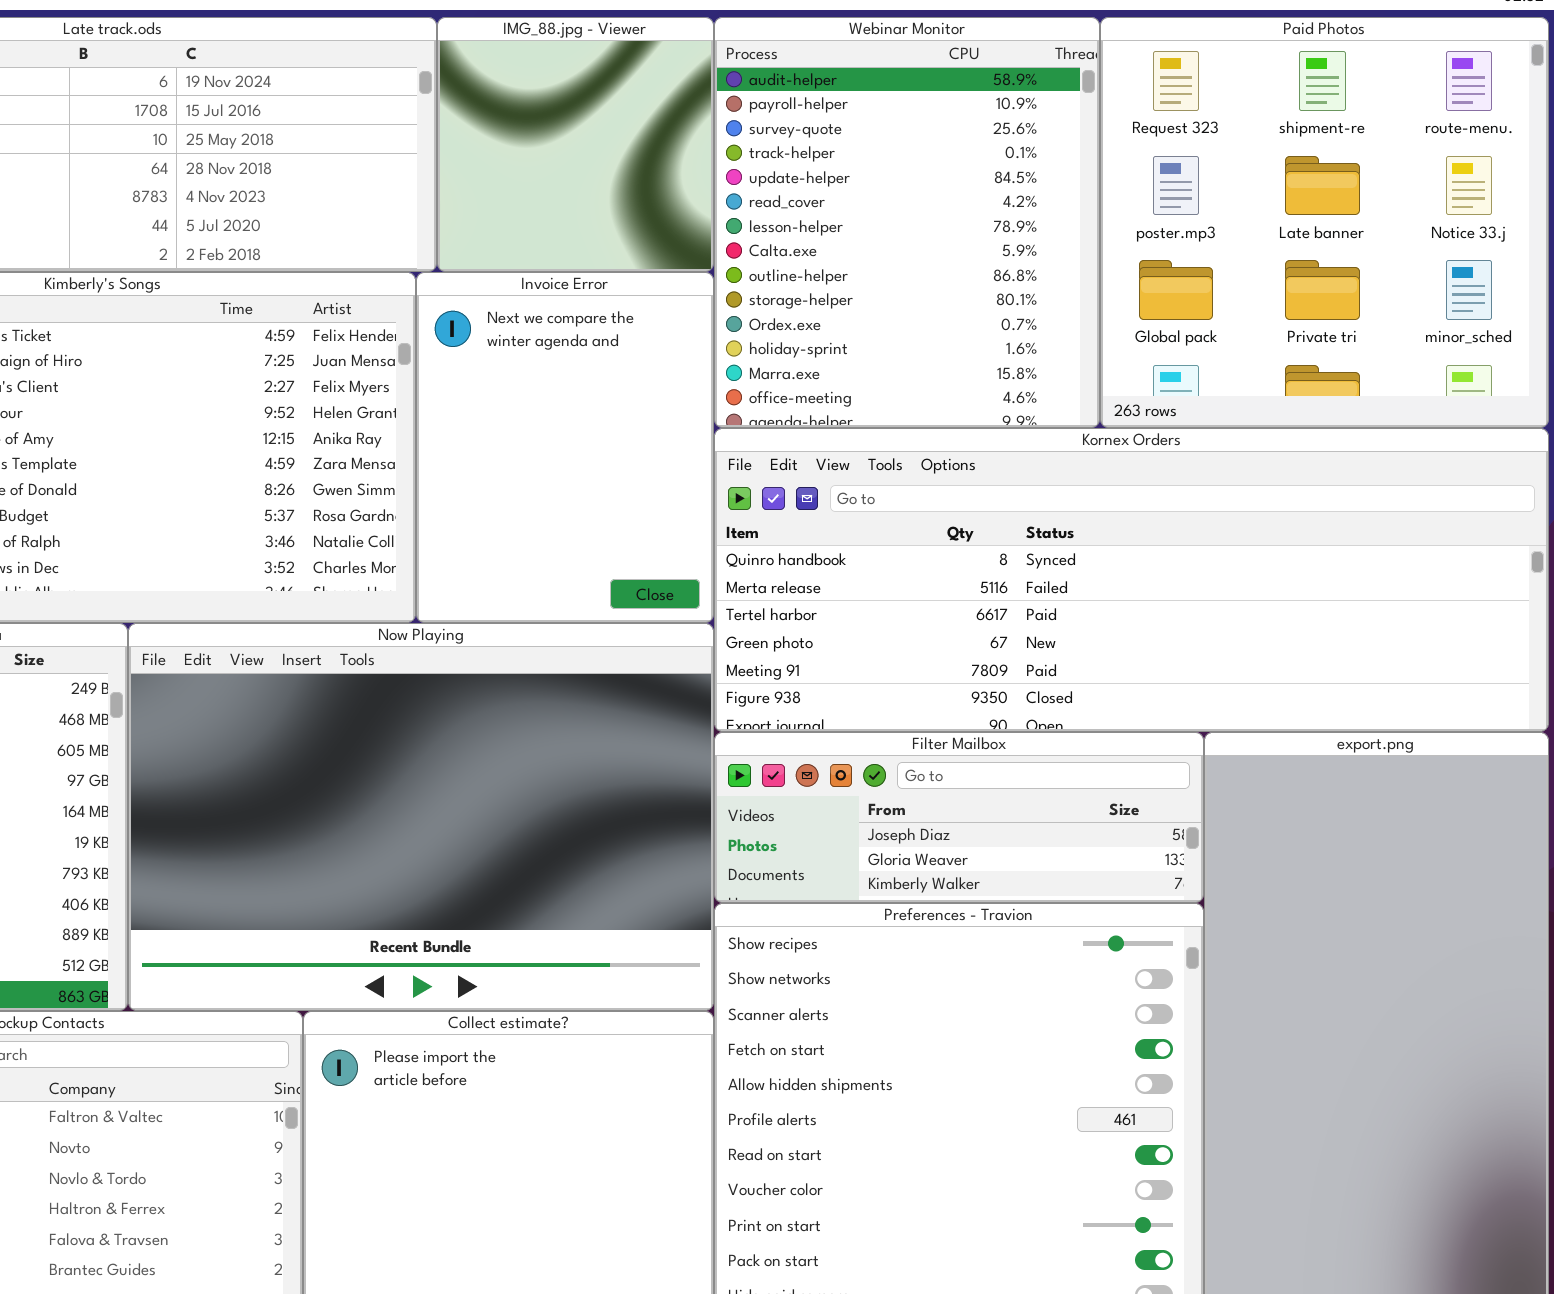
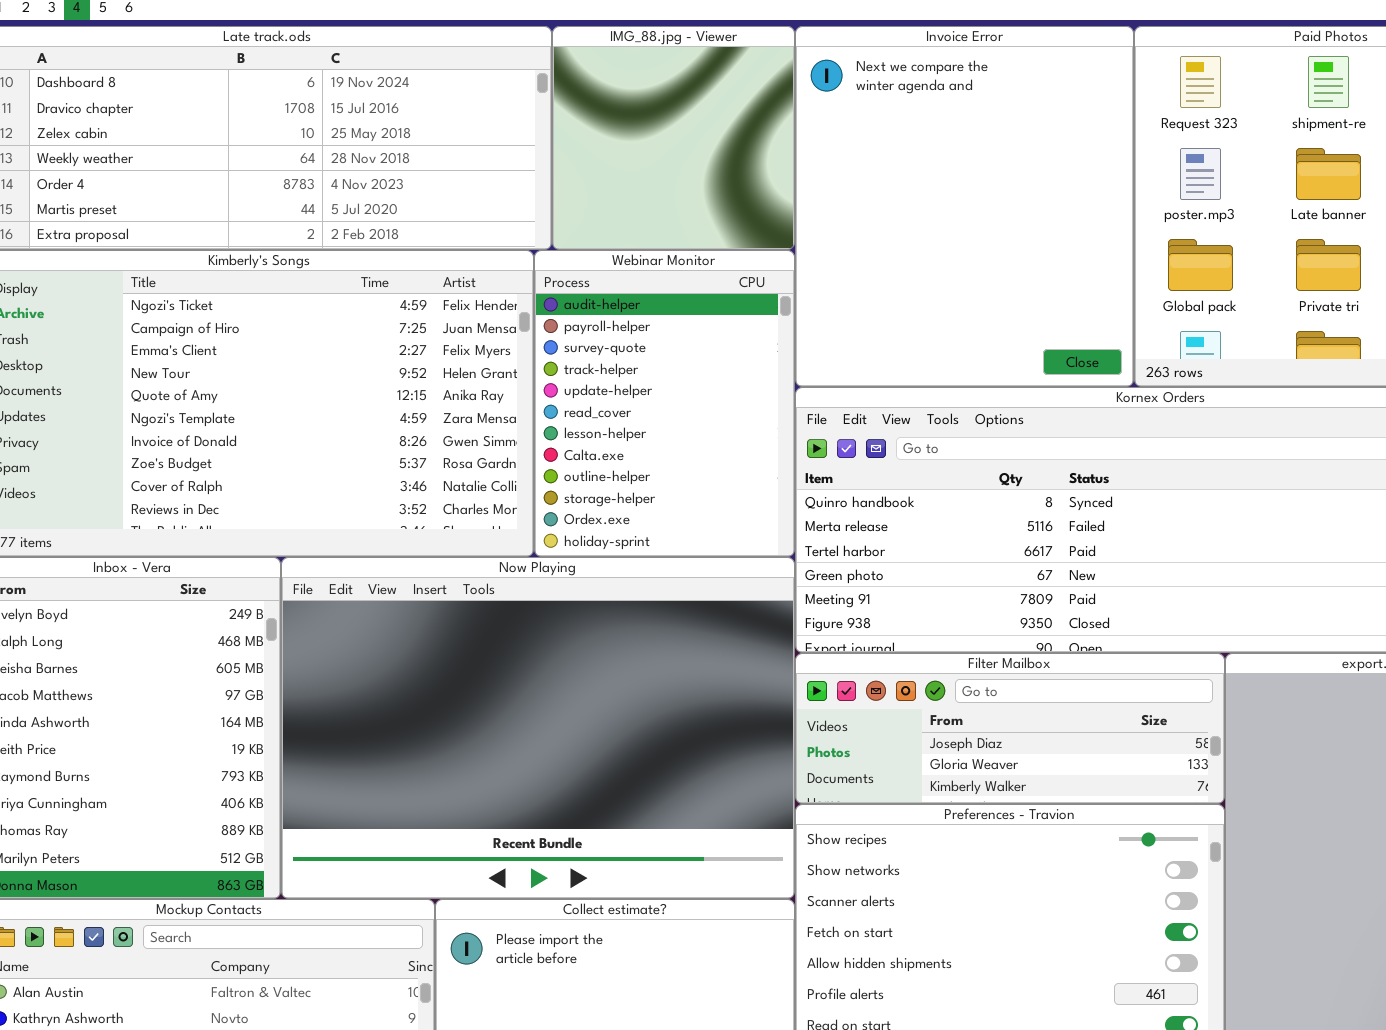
Webinar Monitor: [714,17,1100,428] -> [534,250,795,557], moved, resized
Invoice Error: [416,272,714,623] -> [795,26,1134,387], moved, resized

